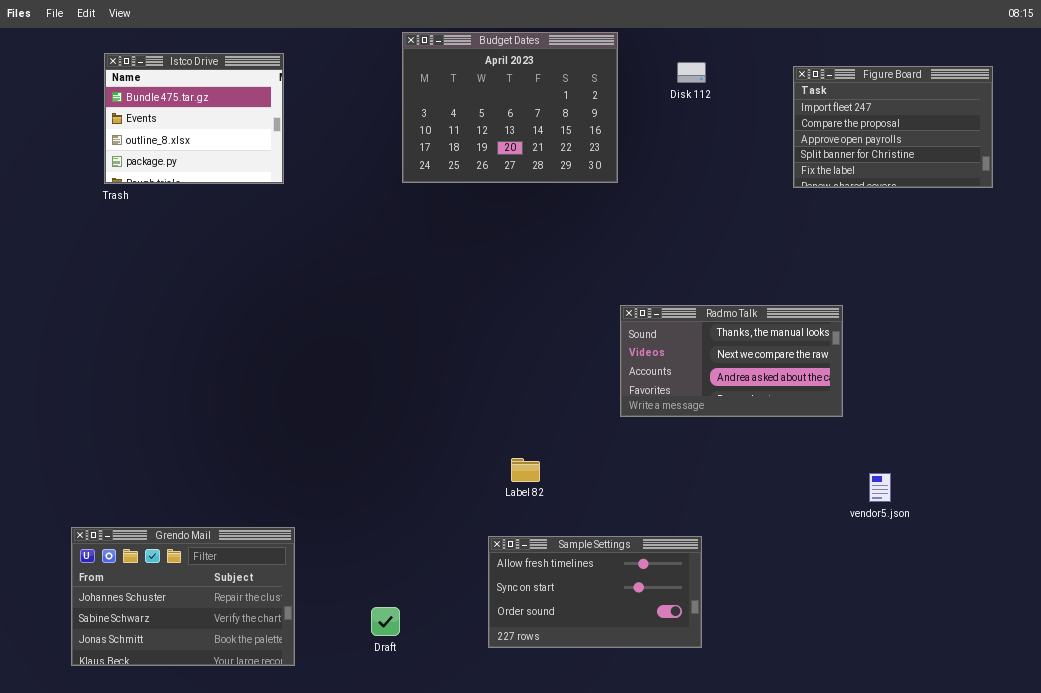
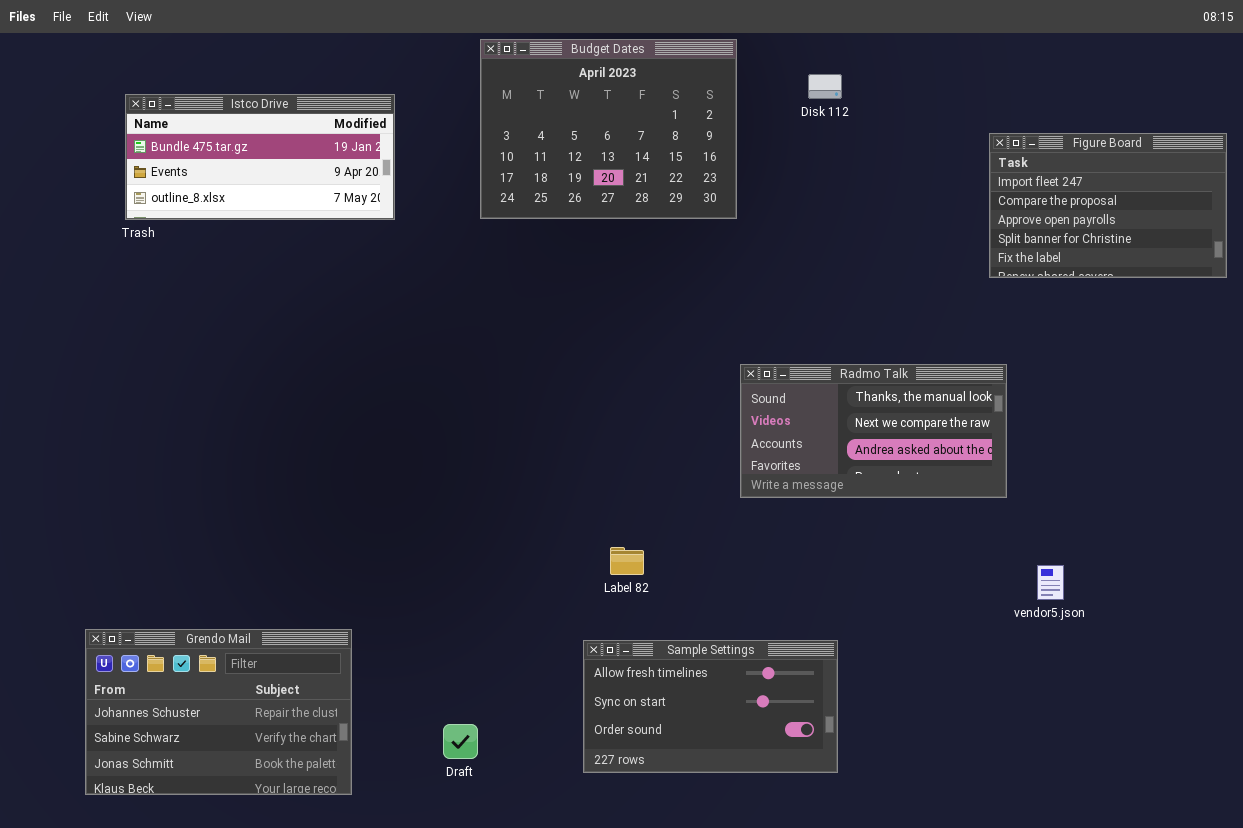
Istco Drive: [104,53,284,184] -> [125,94,395,220], resized
Figure Board: [793,66,993,188] -> [989,133,1227,278], moved

